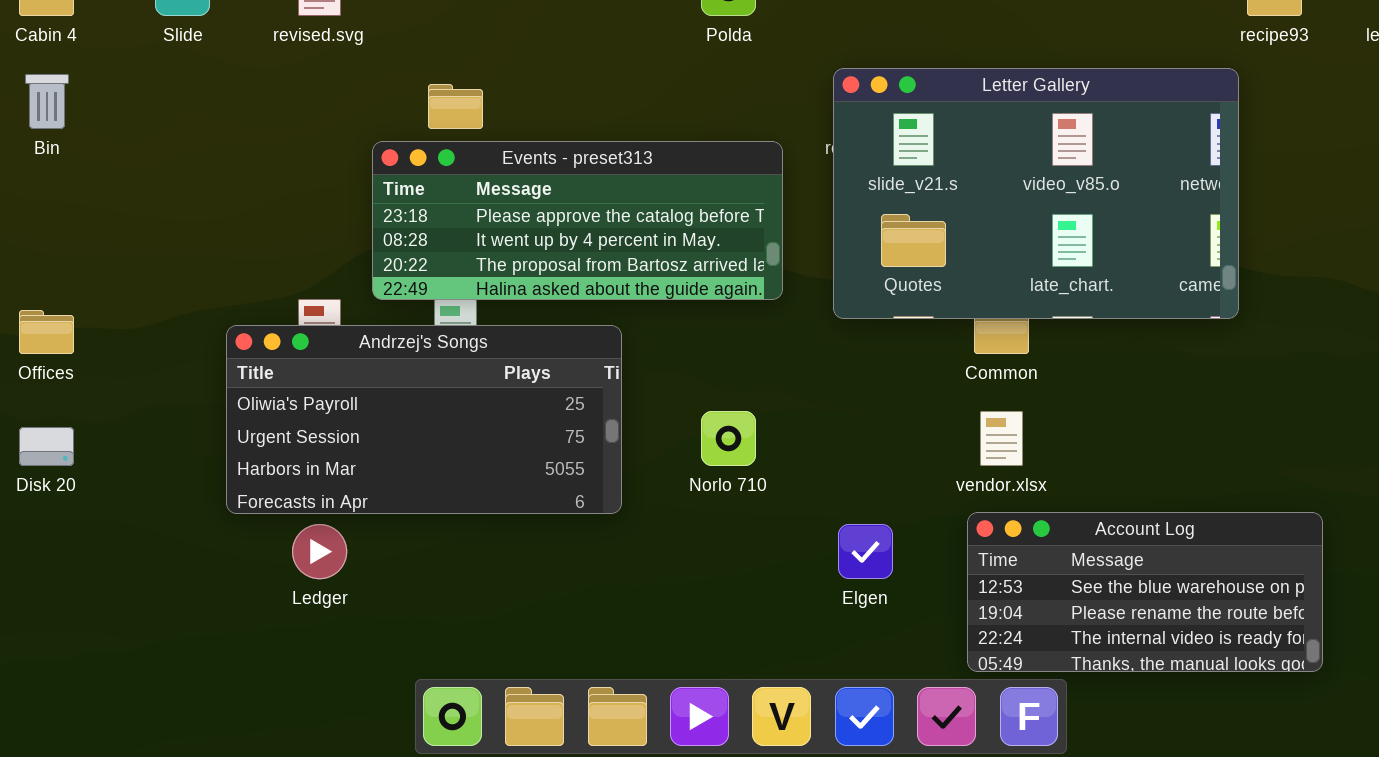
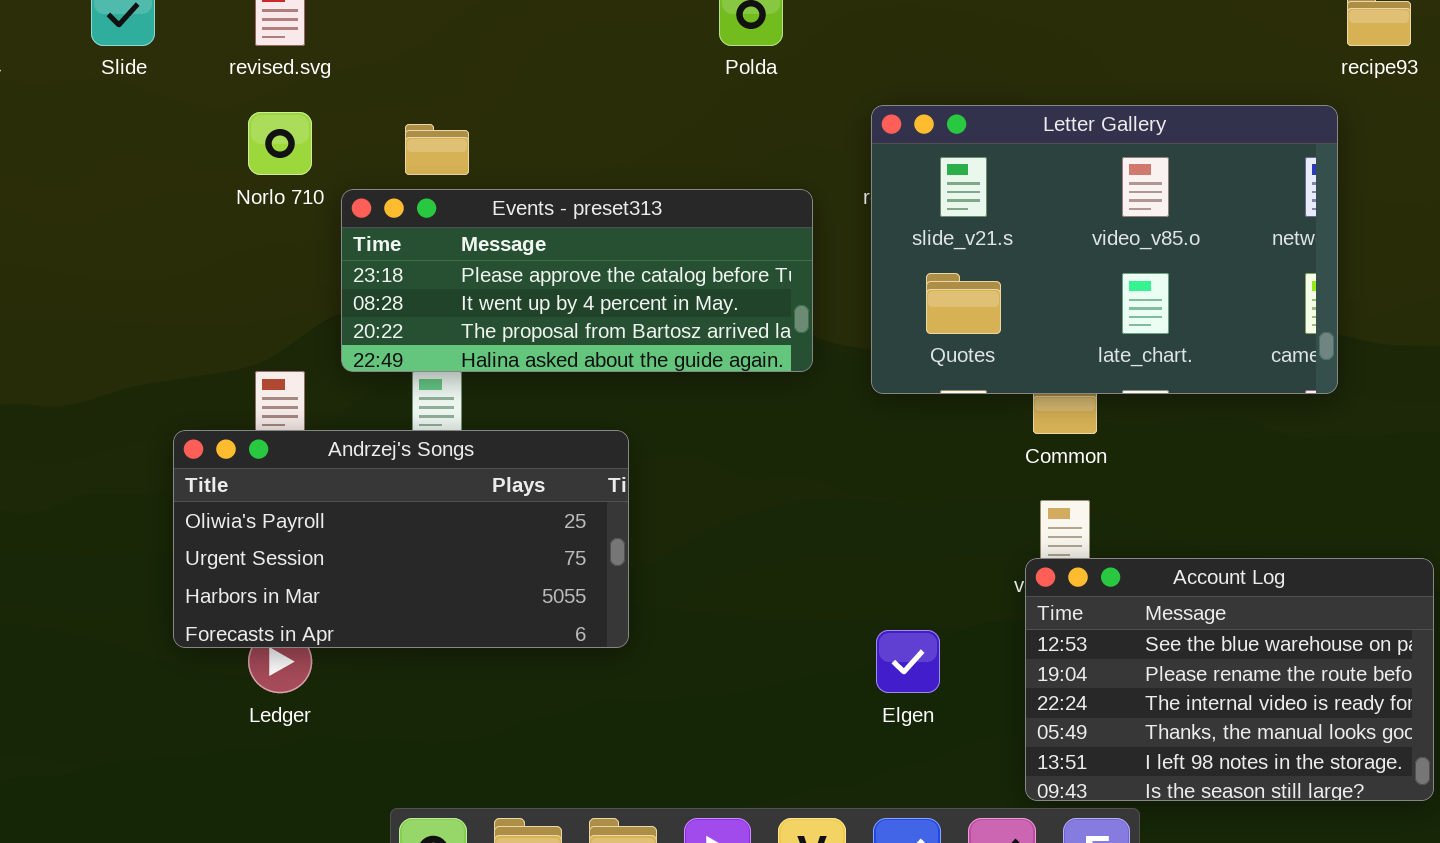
Andrzej's Songs: [226,325,622,514] -> [173,430,629,648], moved
Norlo 710: [701,411,756,466] -> [248,112,312,175], moved
Account Log: [967,512,1323,672] -> [1025,558,1434,801], resized

